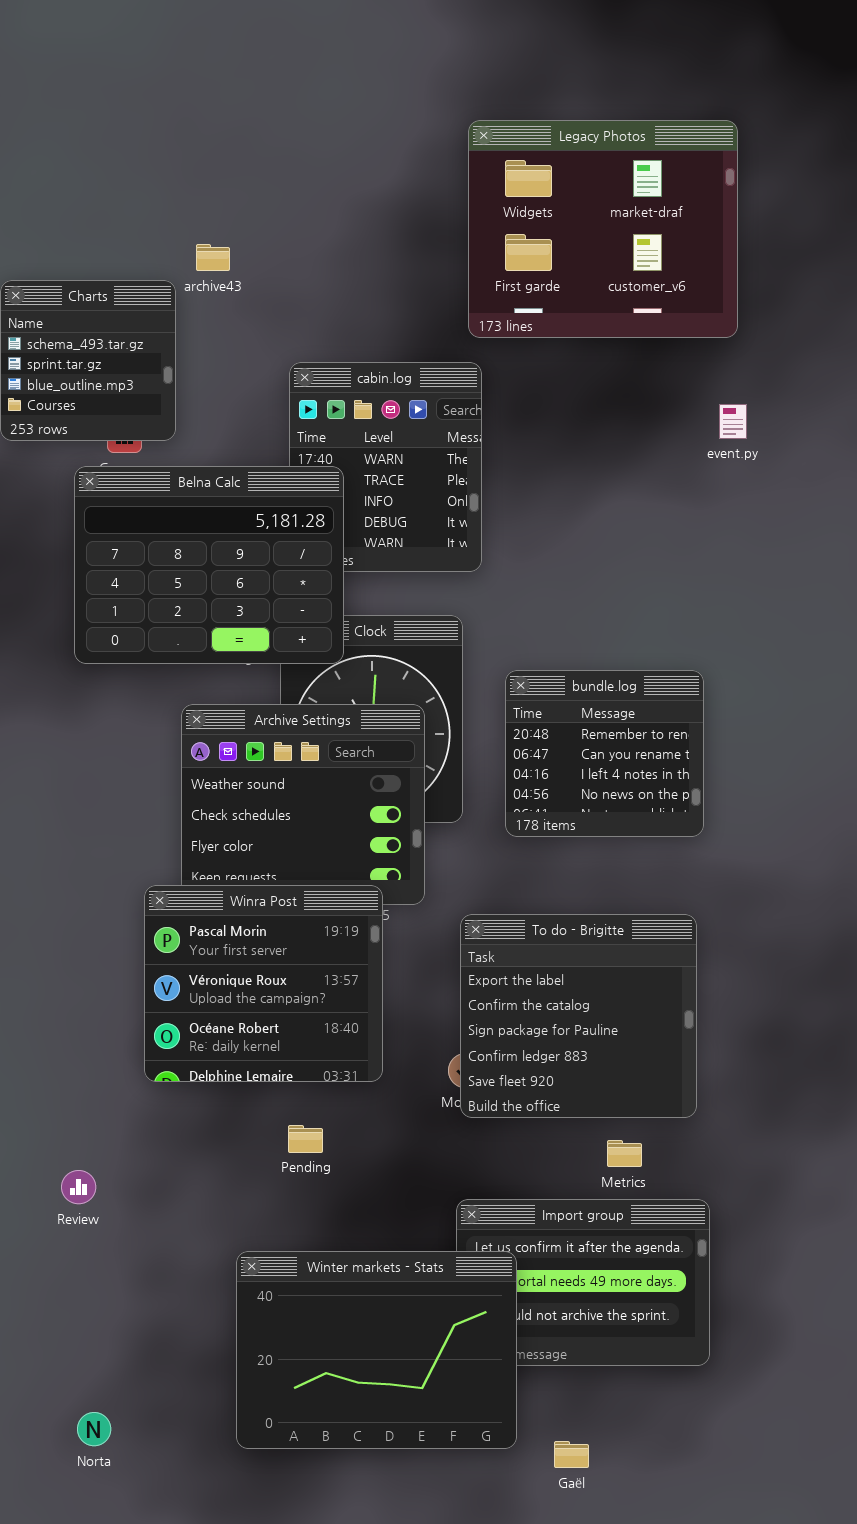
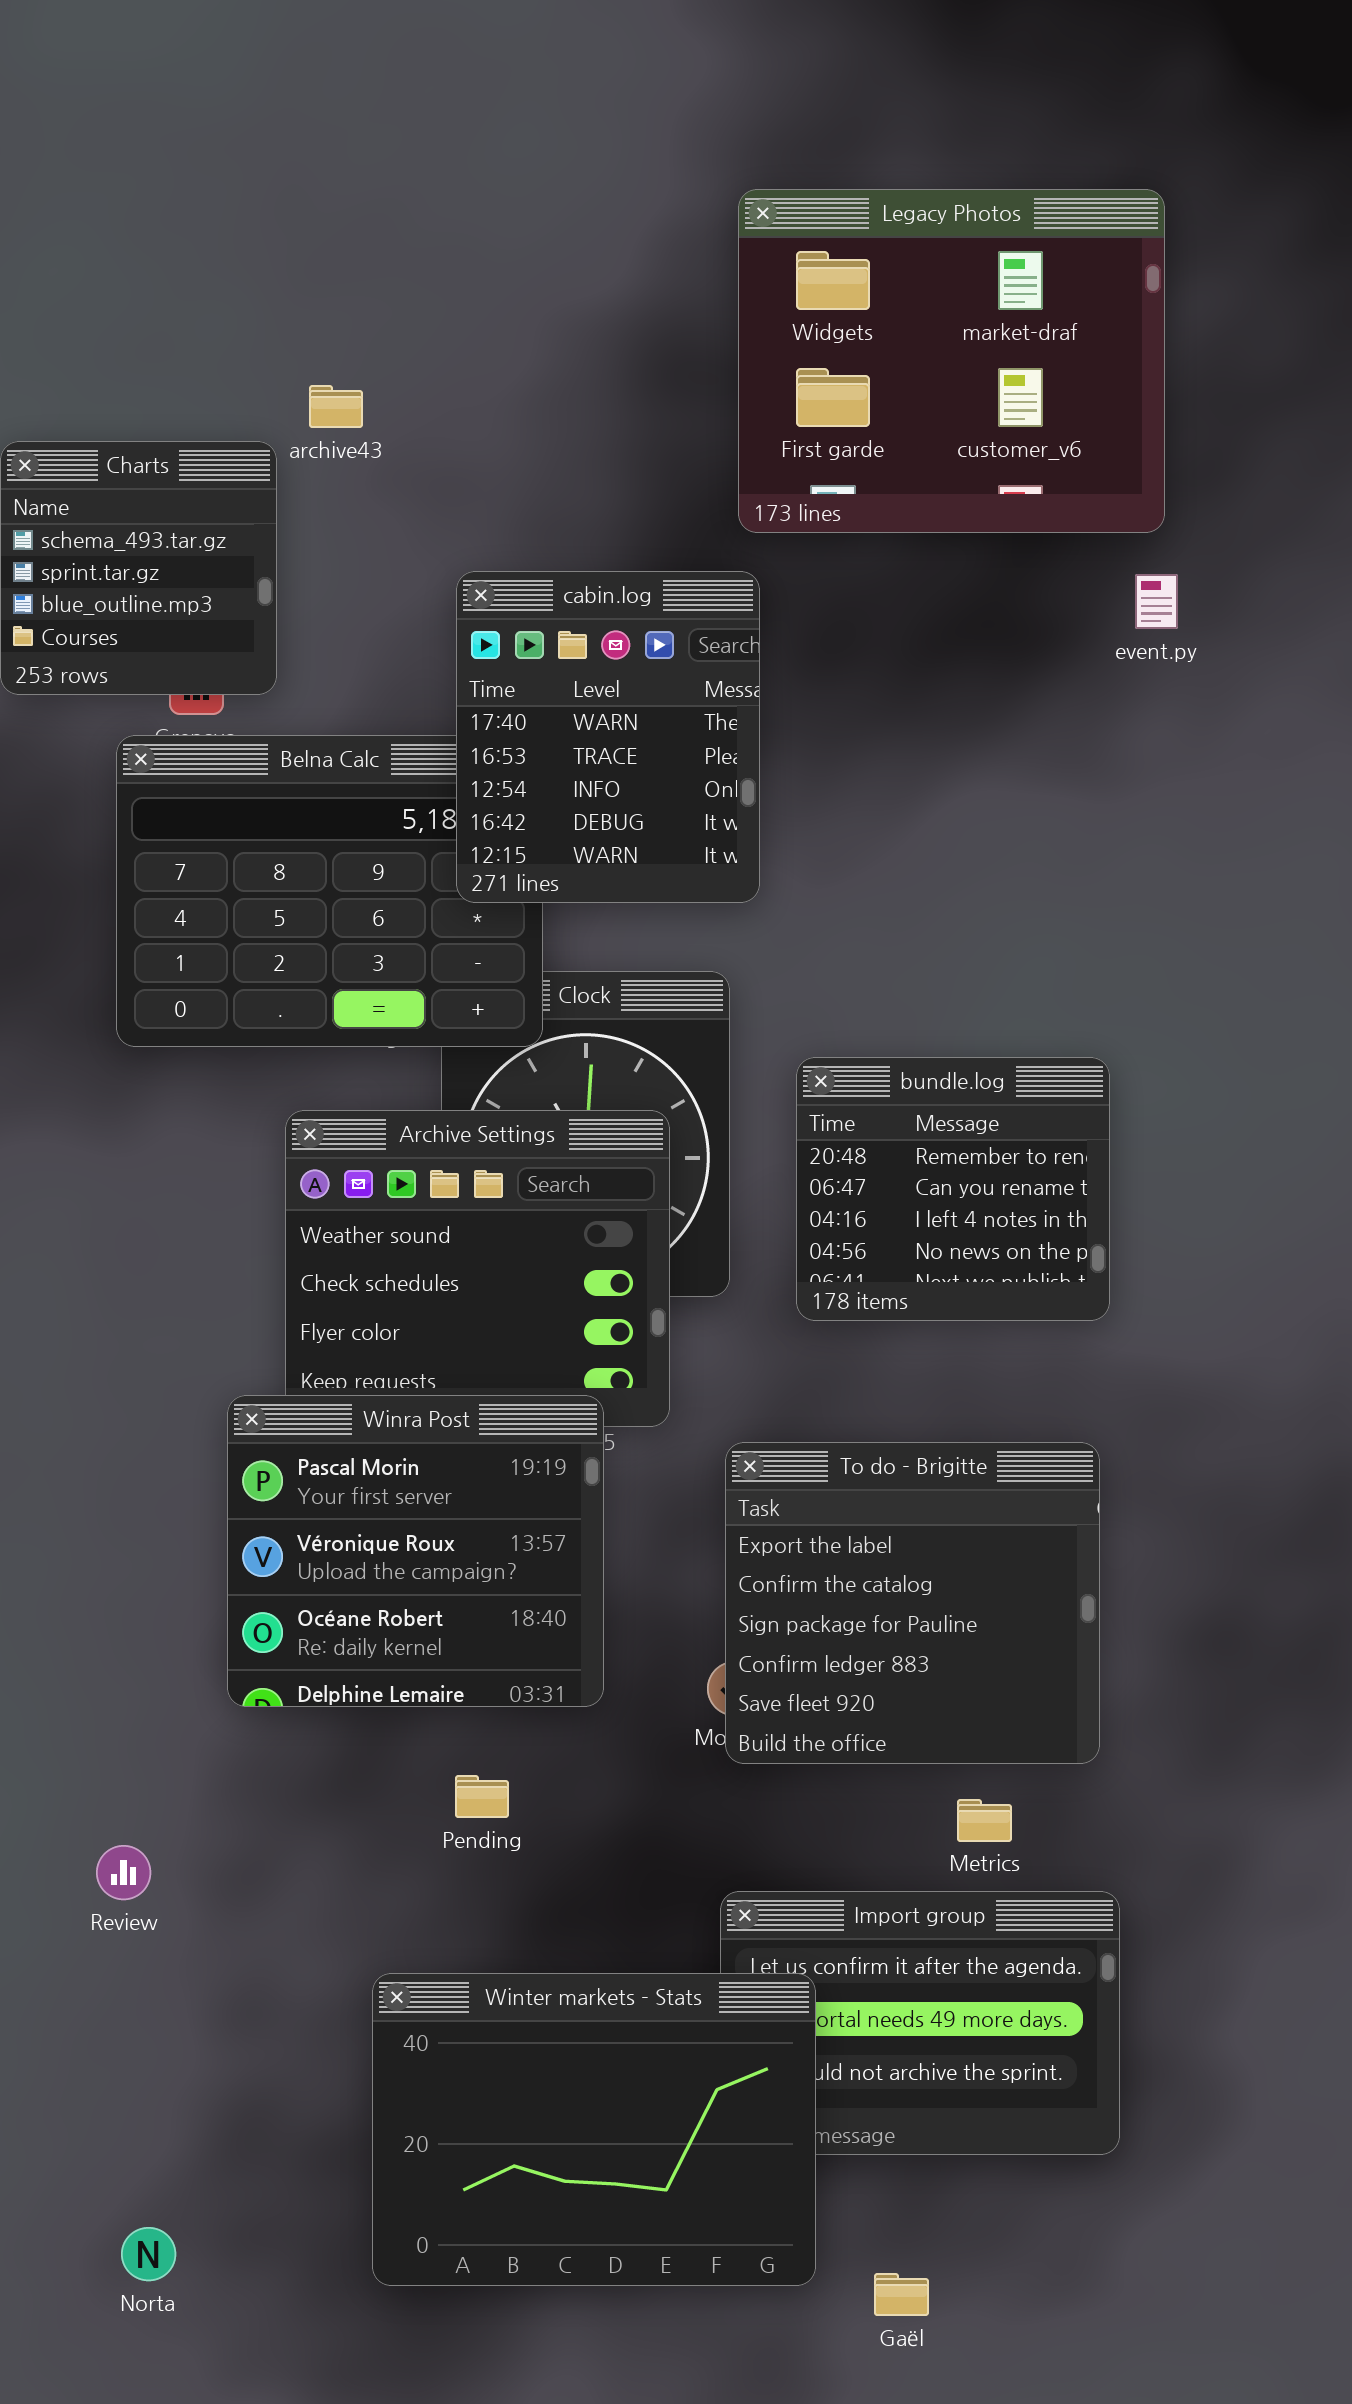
cabin.log: [289,362,482,572] -> [456,571,760,903], raised
event.py: [719,404,747,439] -> [1135,574,1178,629], moved

